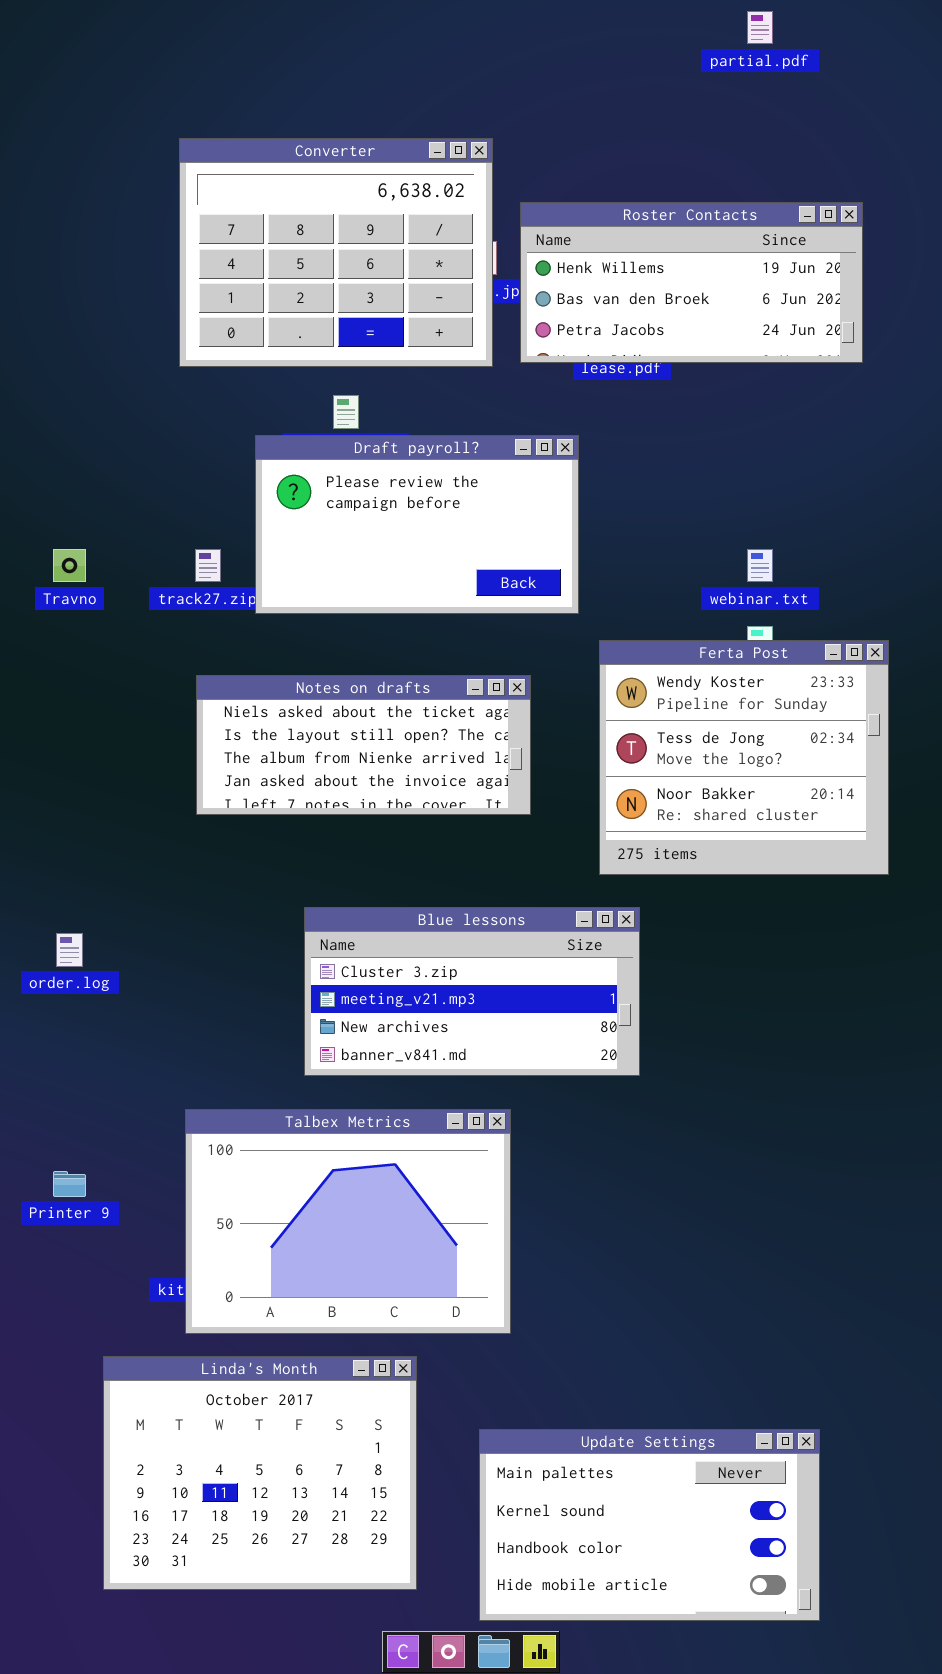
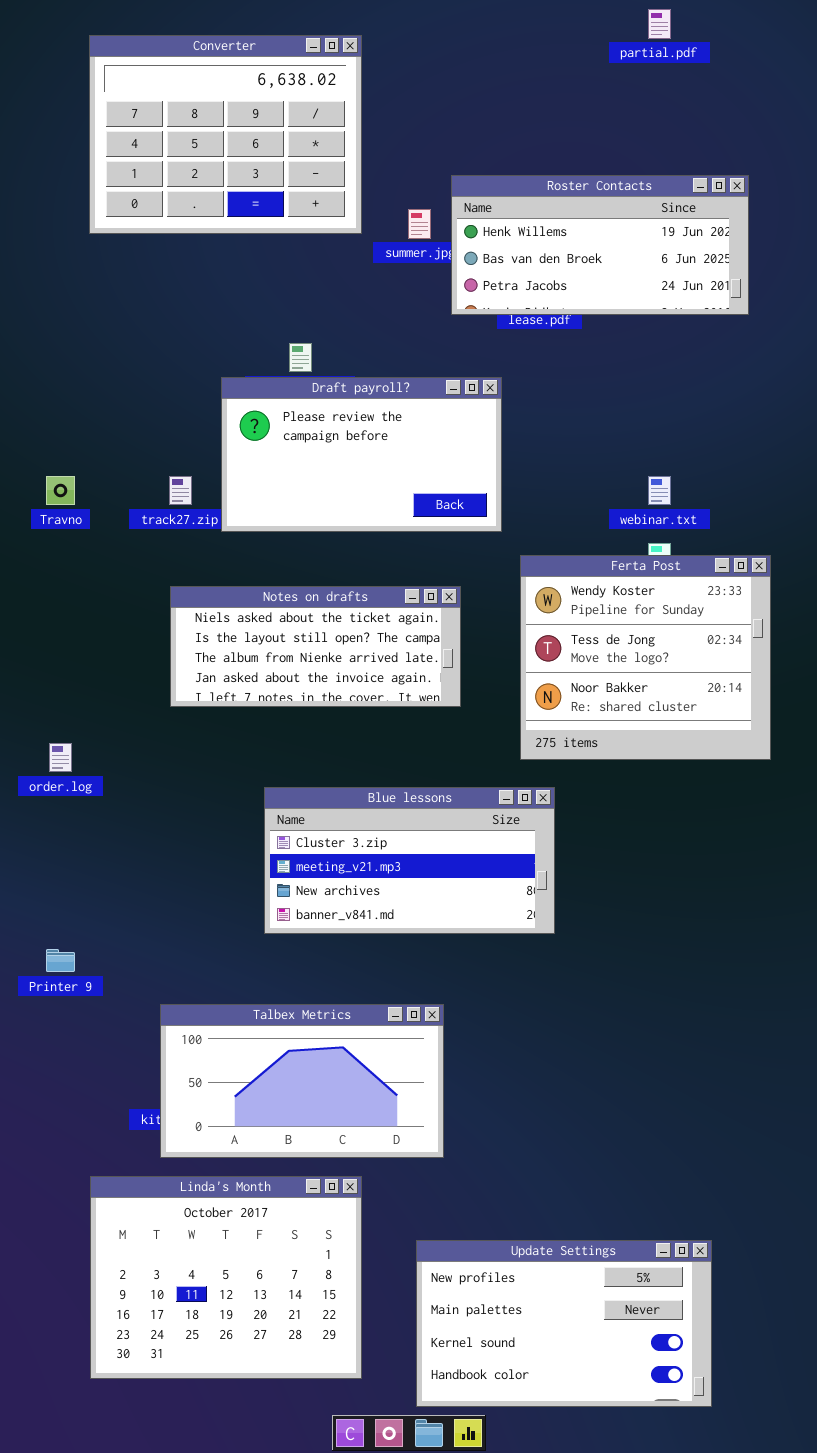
Converter: [179,138,493,367] -> [89,35,362,234], moved
order.log: [56,933,83,967] -> [49,743,72,772], moved
Talbex Metrics: [185,1109,511,1334] -> [160,1004,444,1158], resized
Printer 9: [53,1171,86,1197] -> [46,949,75,972], moved
Update Settings: [479,1429,820,1621] -> [416,1240,712,1407], scrolled up 1 row

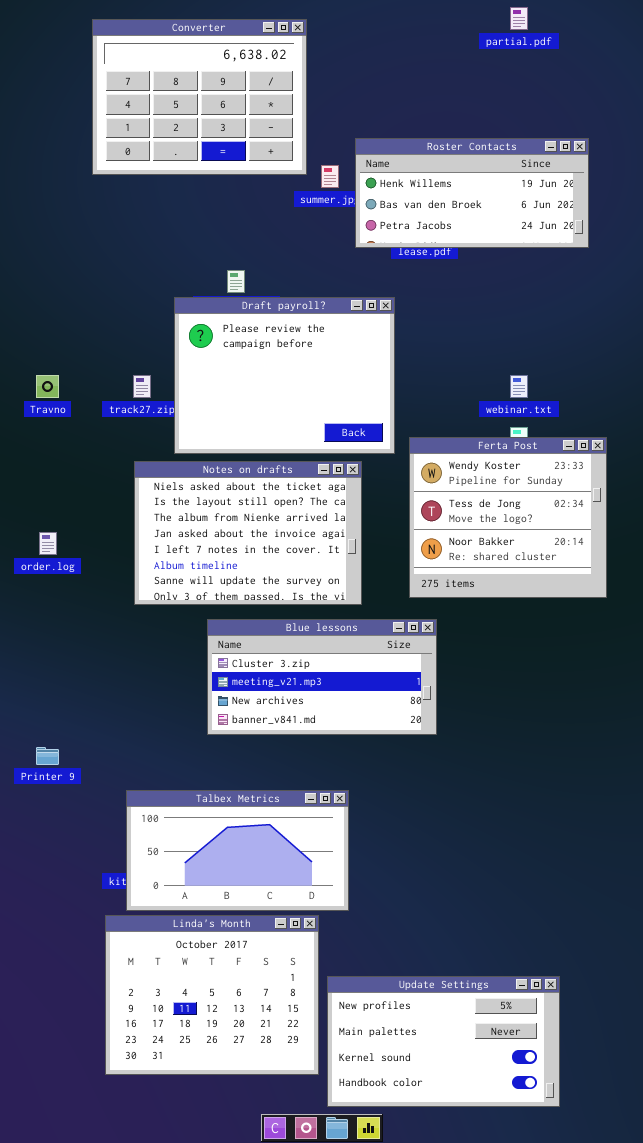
Converter: [89,35,362,234] -> [92,19,307,175], moved
Draft payroll?: [221,377,502,532] -> [174,297,395,454], resized
Notes on drafts: [170,586,461,707] -> [134,461,362,605], resized
order.log: [49,743,72,772] -> [39,532,57,555], moved
Linda's Month: [90,1176,362,1379] -> [105,915,319,1075], moved

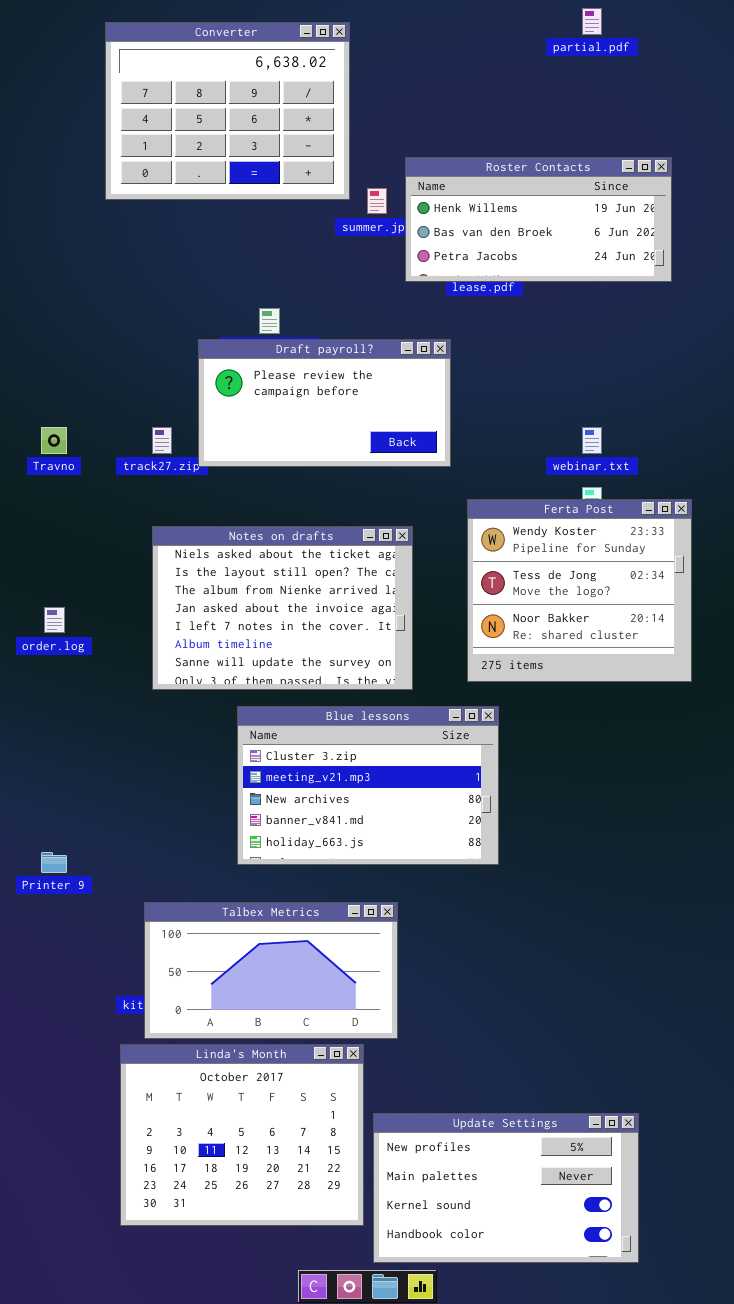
Draft payroll?: [174,297,395,454] -> [198,339,451,467], resized
Blue lessons: [207,619,437,735] -> [237,706,499,865], resized

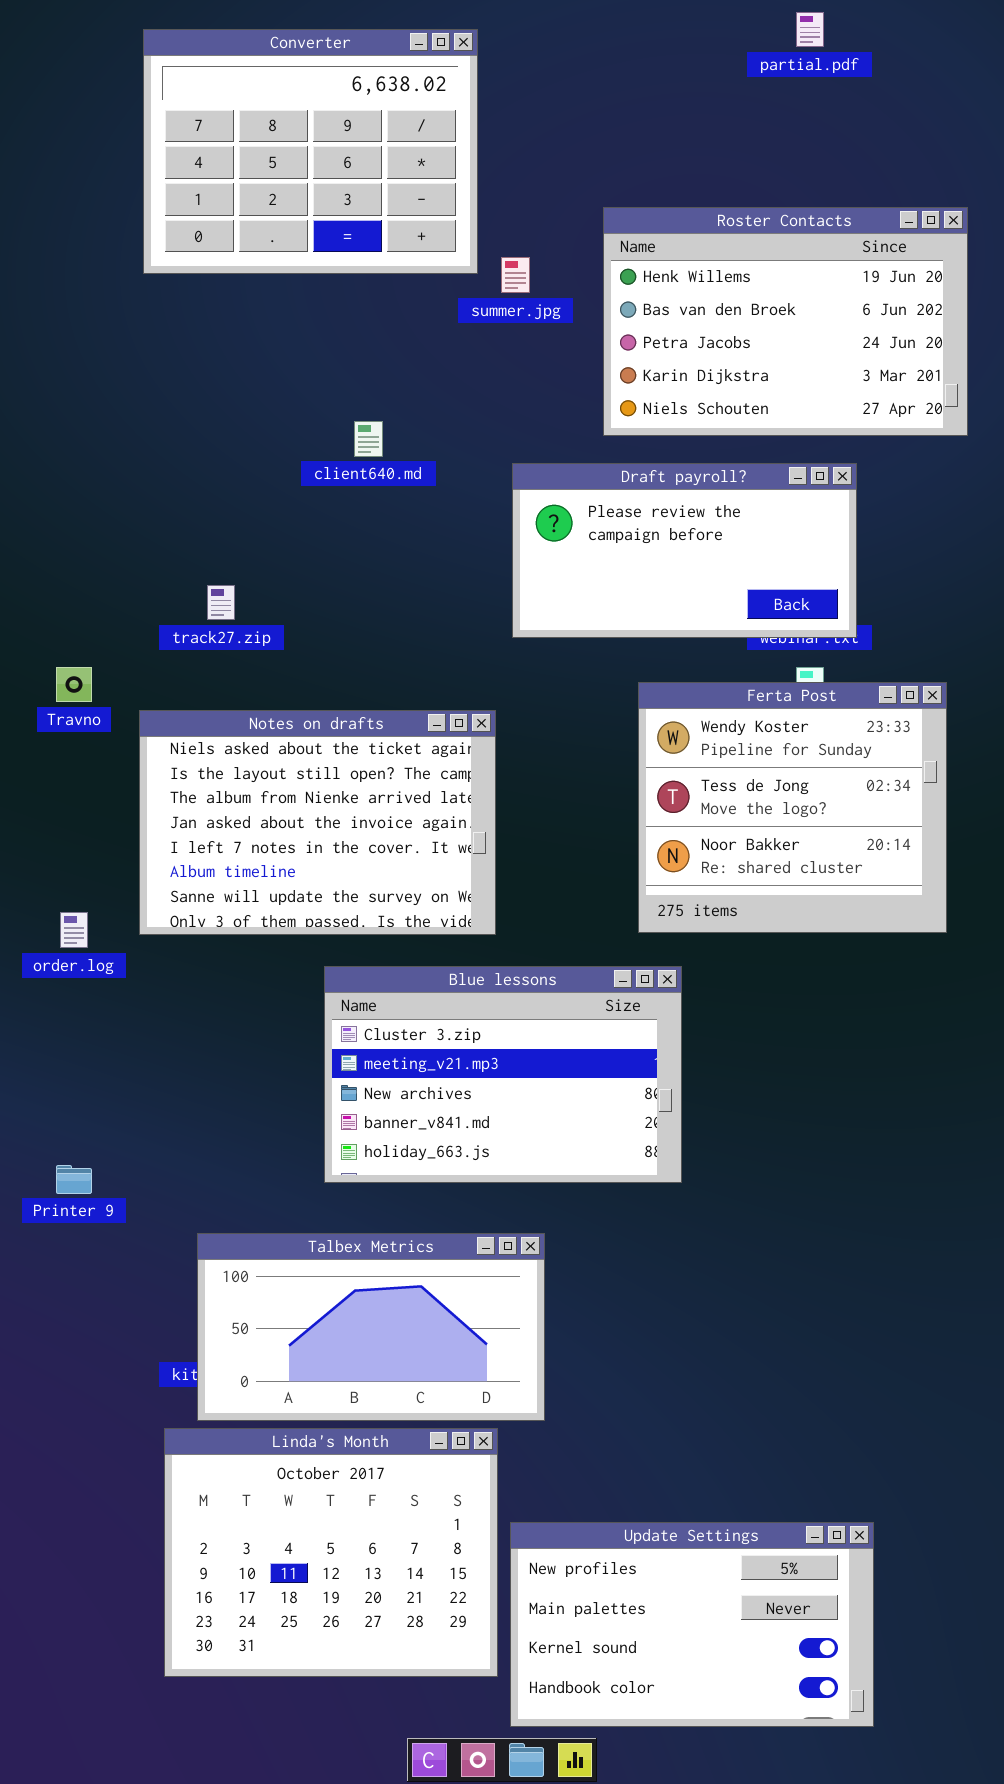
Roster Contacts: [405,157,672,282] -> [603,207,968,436], moved, resized
Draft payroll?: [198,339,451,467] -> [512,463,857,638], moved
Travno: [41,427,67,454] -> [56,667,92,702], moved
Notes on drafts: [152,526,413,690] -> [139,710,496,935], moved
order.log: [44,607,65,633] -> [60,912,88,948], moved

